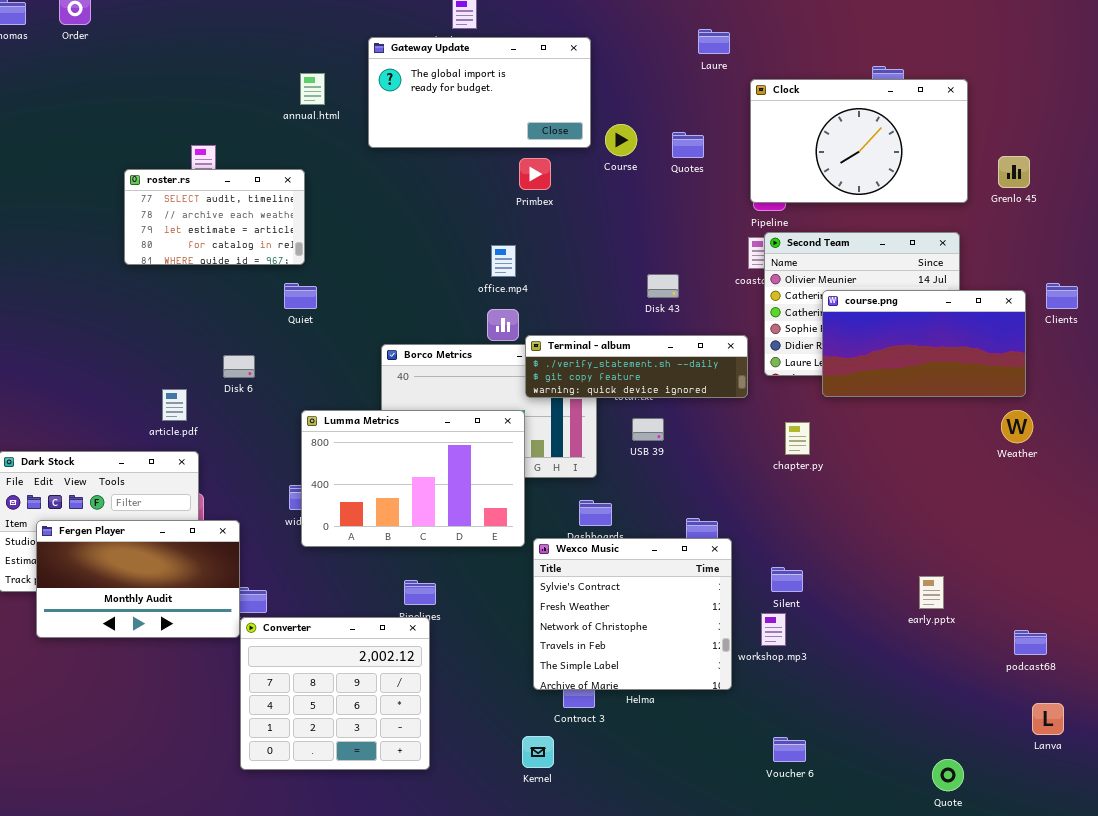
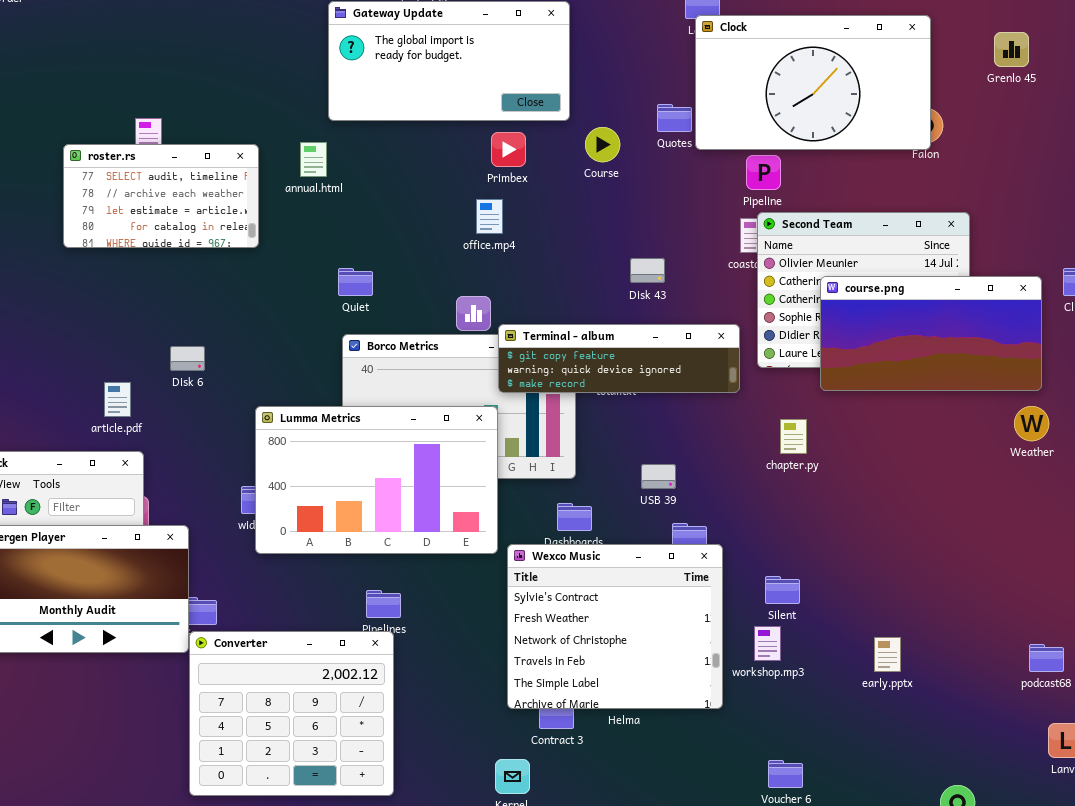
annual.html: [300,73,325,105] -> [300,142,327,177], moved
Clock: [750,79,968,203] -> [695,15,931,150], moved
Course: [605,124,637,156] -> [585,127,620,162], moved
Grenlo 45: [998,156,1030,188] -> [994,32,1029,67], moved
office.mp4: [491,245,516,277] -> [476,199,503,234], moved
Quiet: [284,283,317,309] -> [338,268,373,296], moved
Terminal - album: [525,335,748,398] -> [498,324,740,393], scrolled down 1 row
USB 39: [632,418,664,441] -> [641,464,676,489], moved
early.pptx: [919,576,944,609] -> [874,637,901,672], moved

